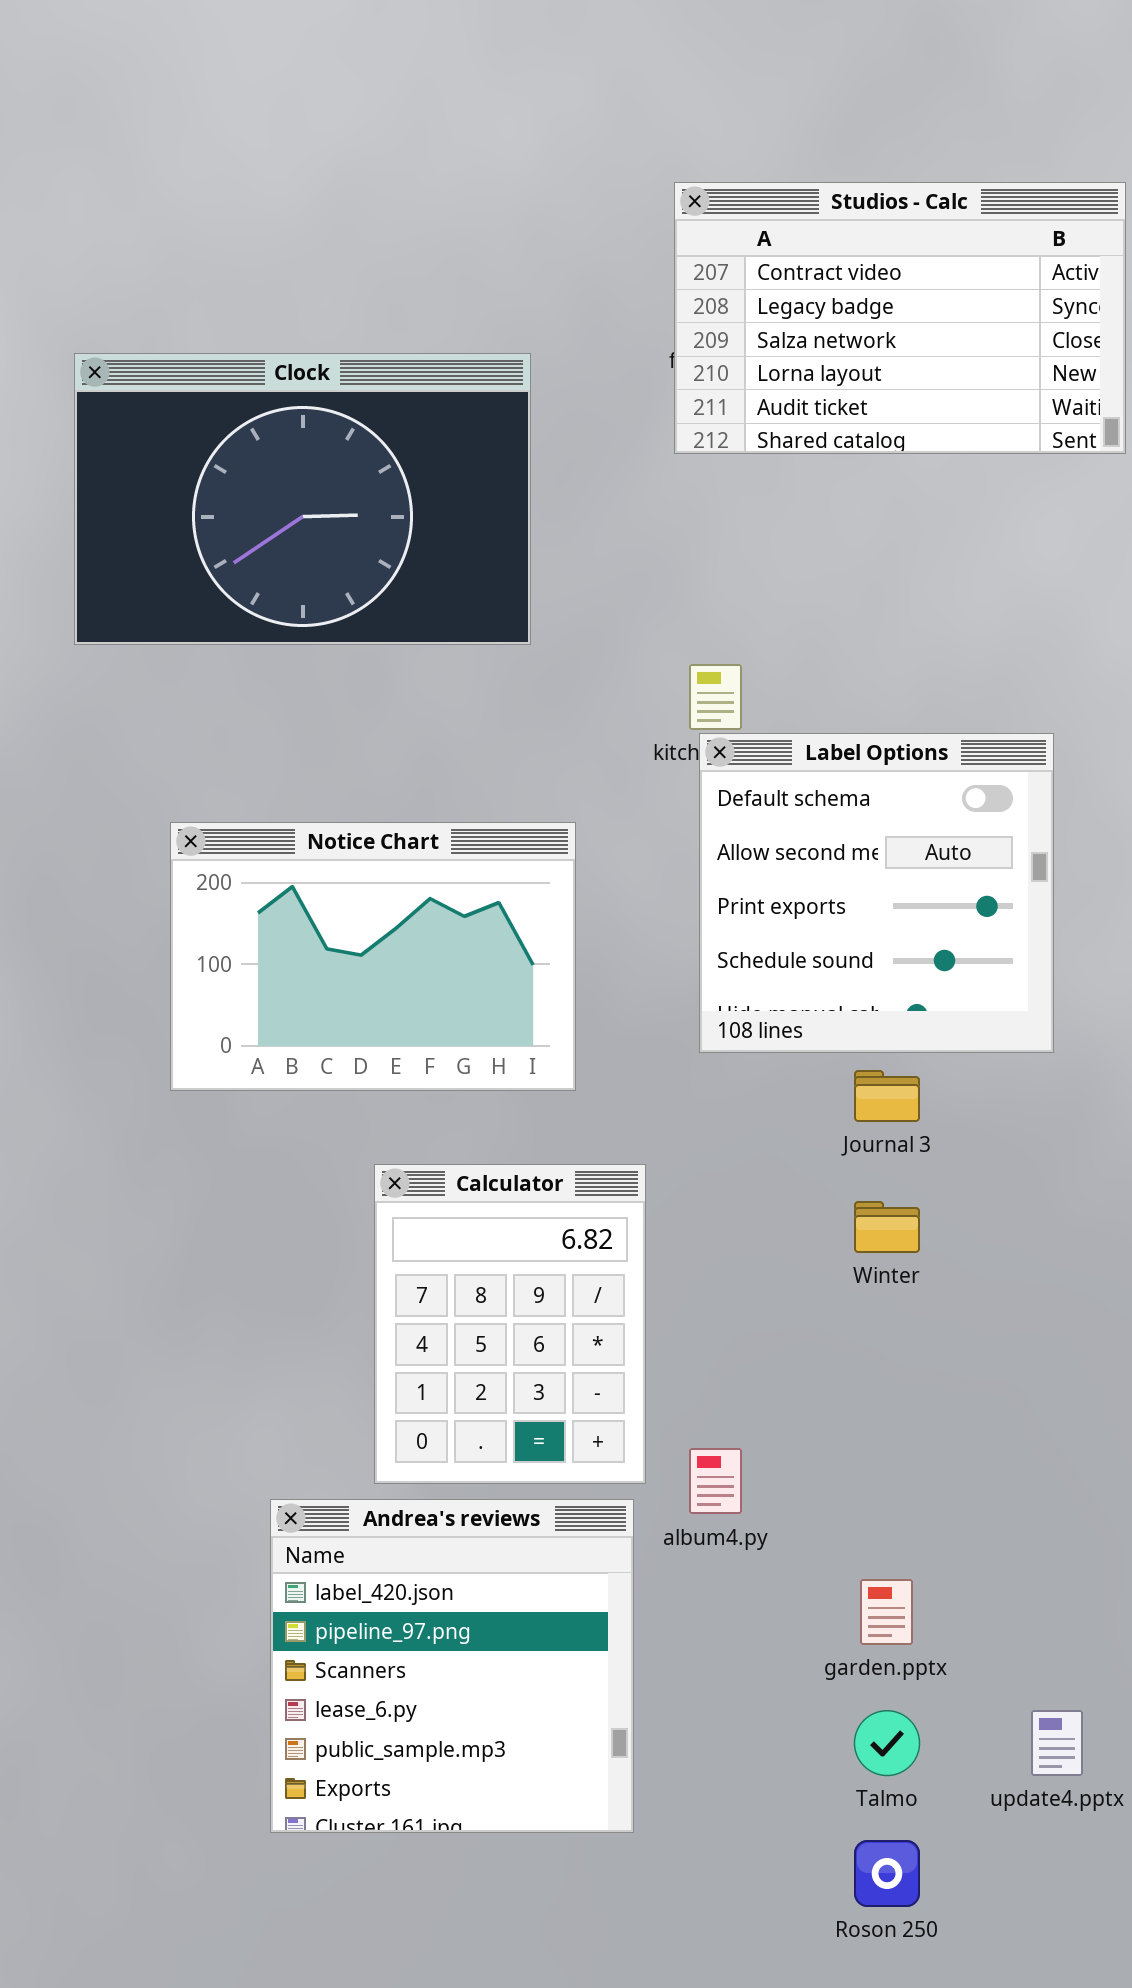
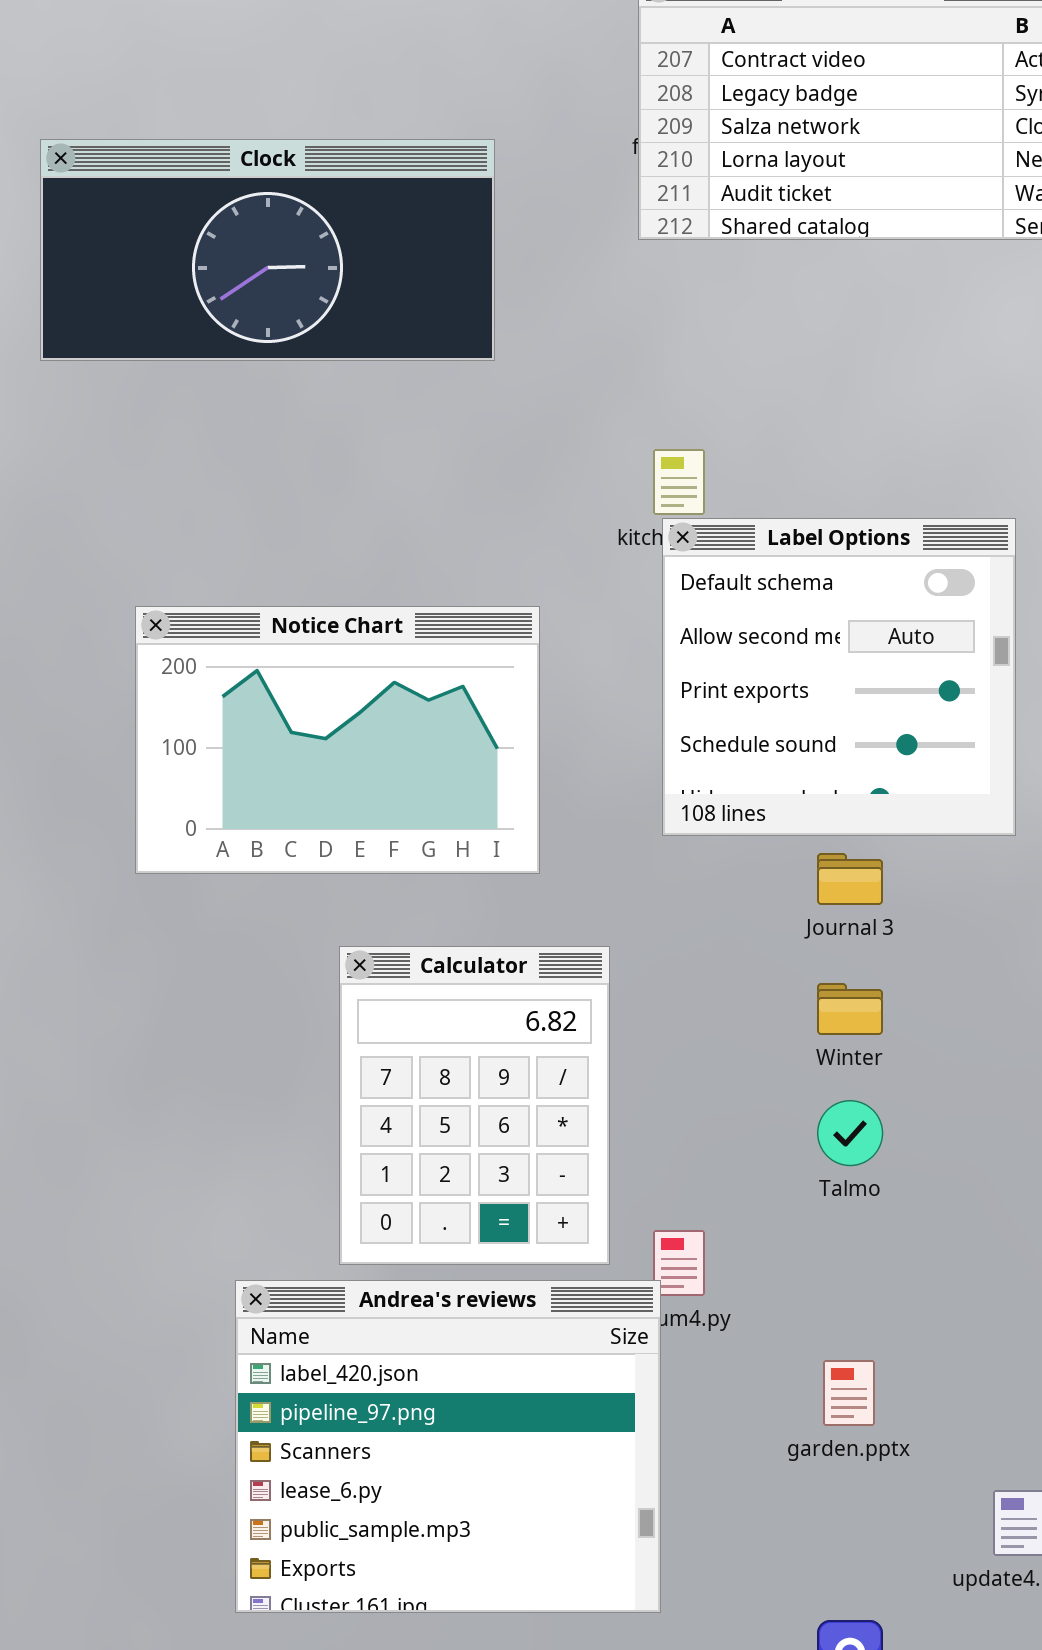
Clock: [74,353,531,645] -> [40,139,495,361], resized
Andrea's reviews: [270,1499,634,1833] -> [235,1280,661,1613], resized
Talmo: [854,1710,920,1776] -> [817,1100,883,1166], moved

